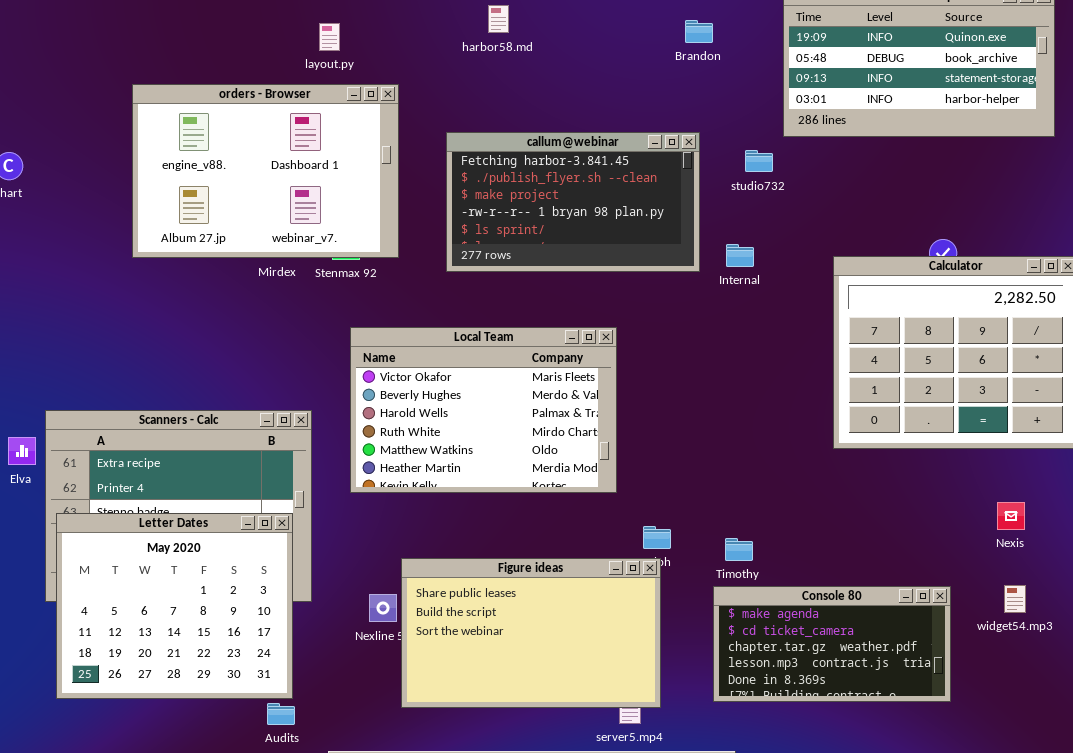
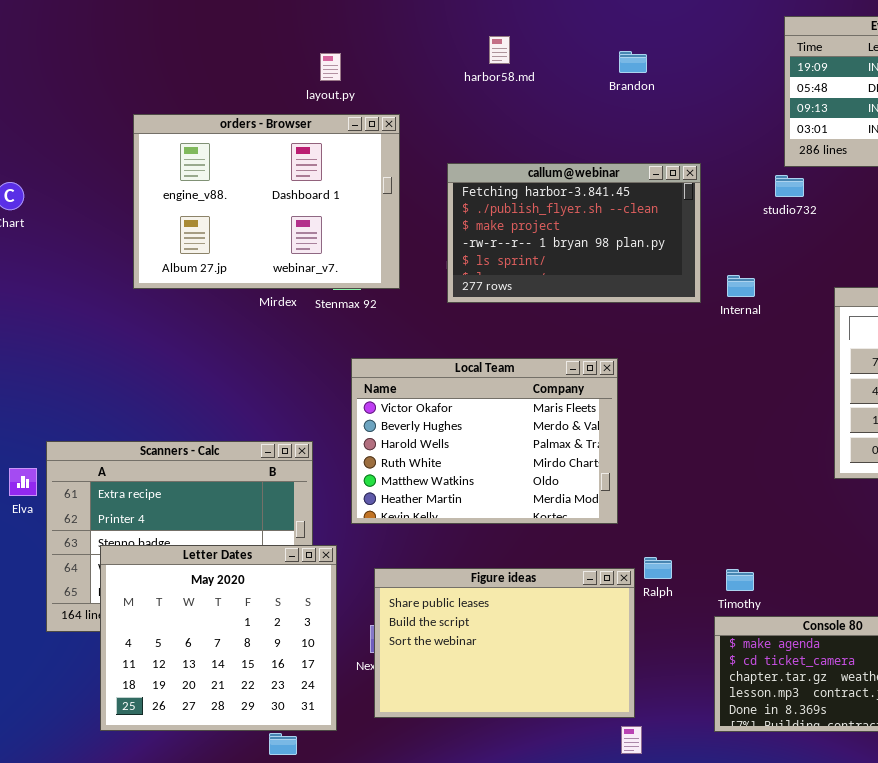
Brandon: [685,20,713,43] -> [619,51,647,73], moved
studio732: [745,150,773,172] -> [775,175,804,197], moved
Letter Dates: [56,513,293,699] -> [100,545,337,731], moved
Figure ideas: [401,558,661,708] -> [374,568,635,718], moved

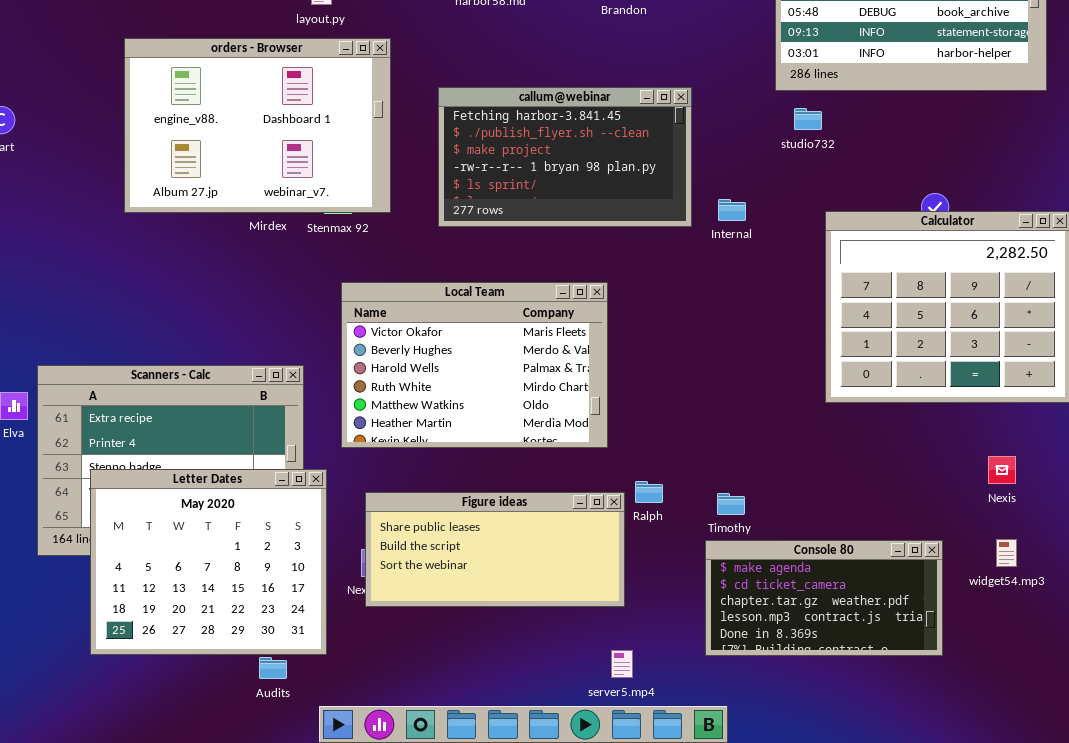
studio732: [775,175,804,197] -> [794,108,822,130], moved
Figure ideas: [374,568,635,718] -> [365,492,625,607], resized

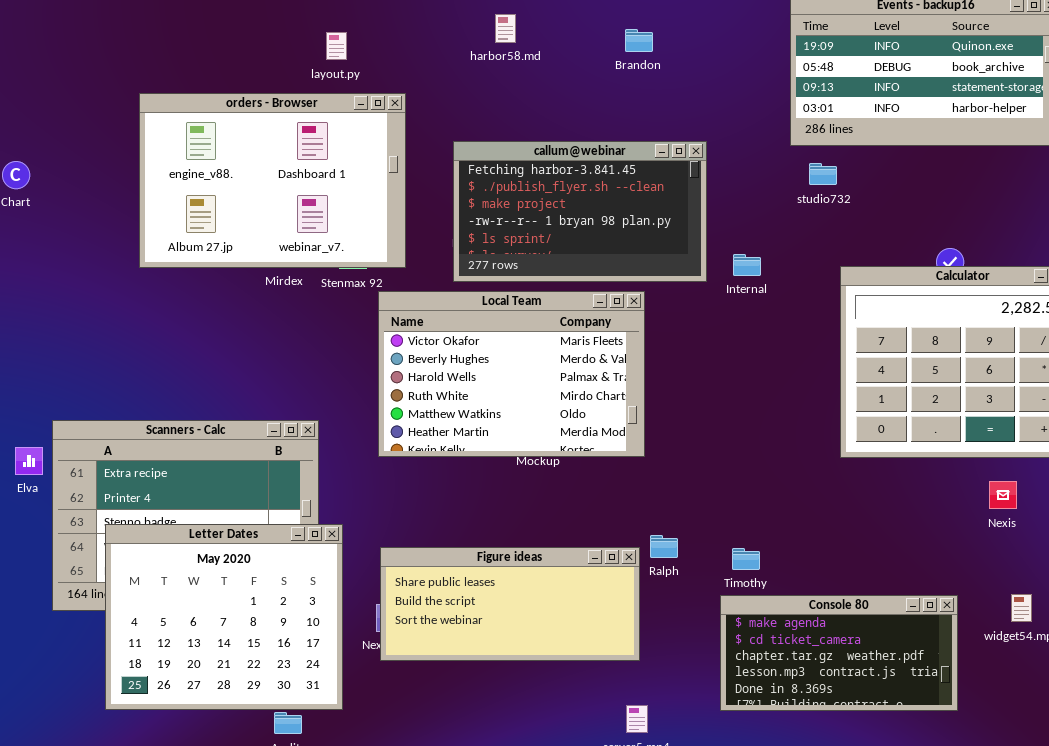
Local Team: [341,282,608,448] -> [378,291,645,457], moved
Nexis: [988,456,1016,484] -> [989,481,1017,509], moved

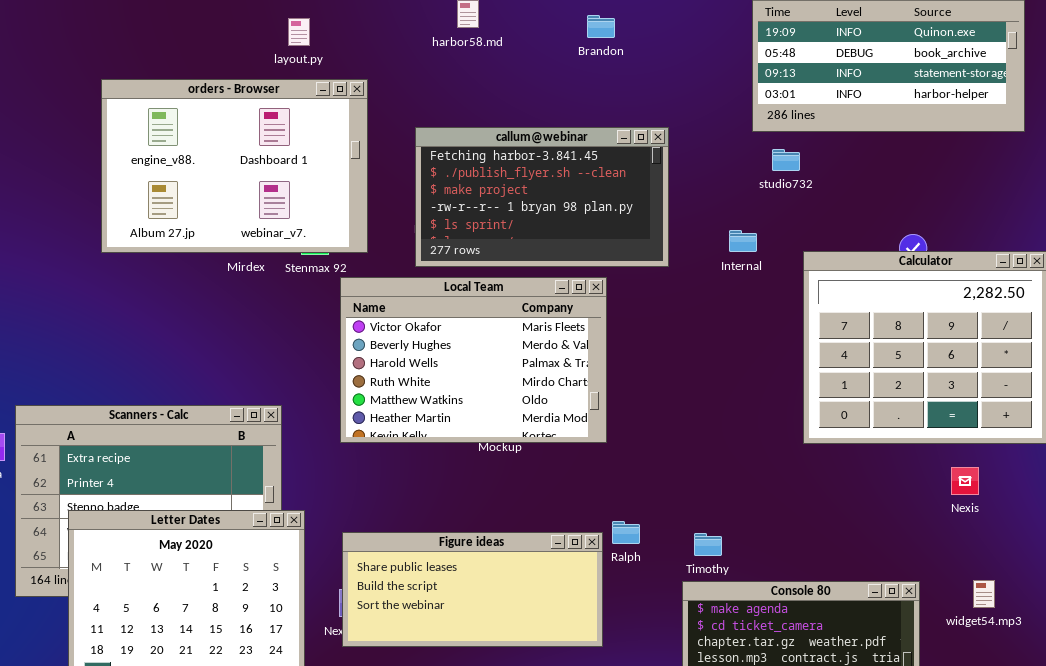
Internal: [733,254,761,276] -> [729,230,757,252], moved

